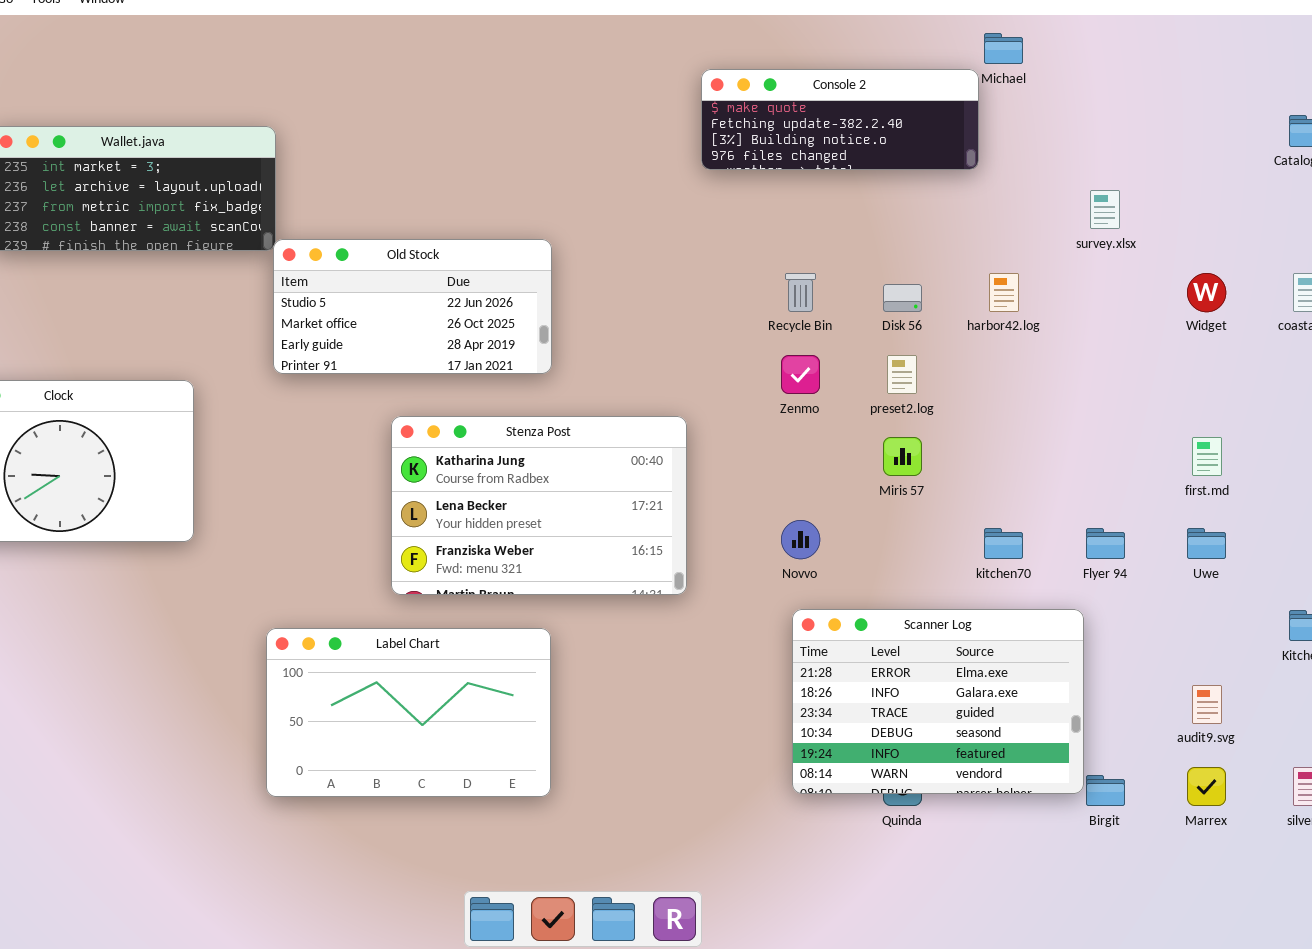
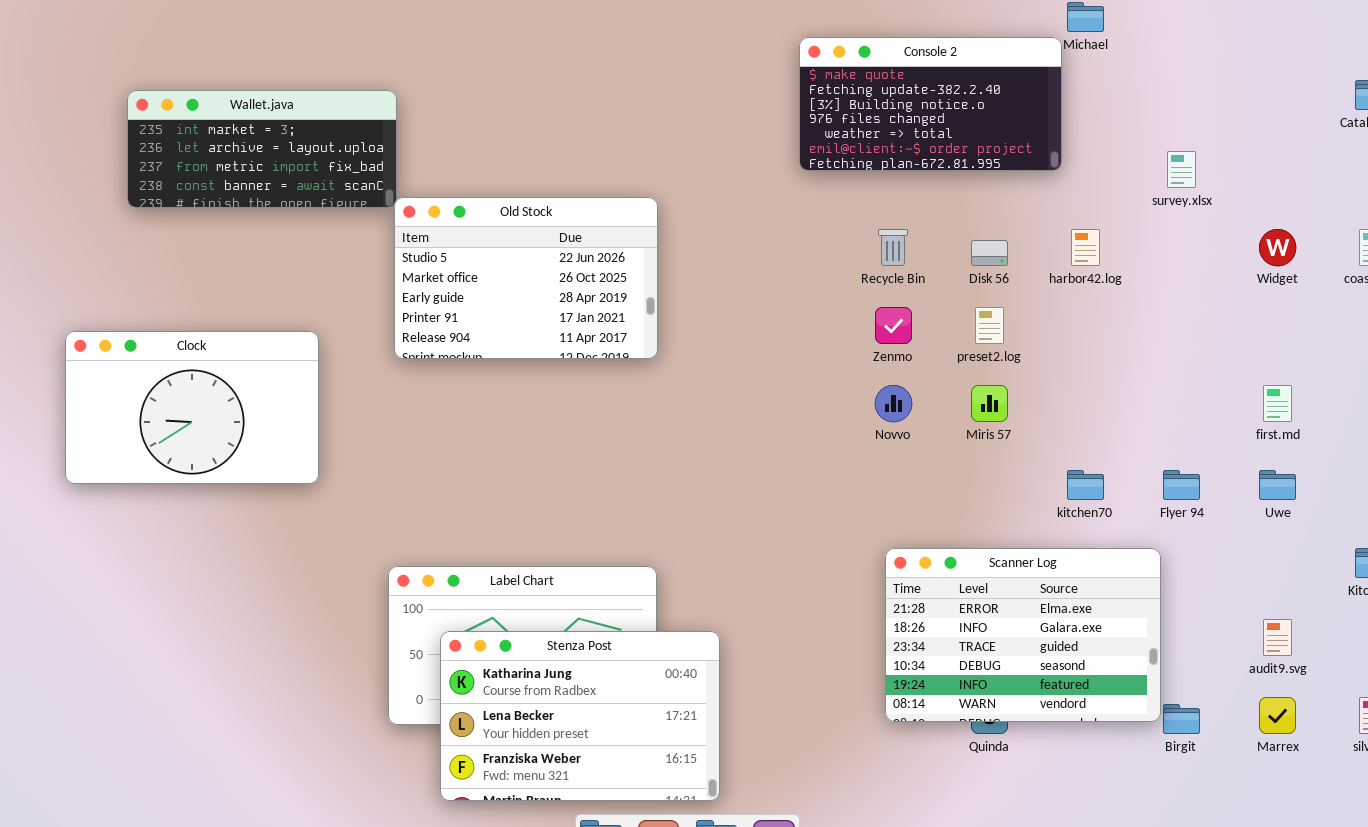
Console 2: [701,69,979,170] -> [799,37,1062,171], resized
Old Stock: [273,239,552,374] -> [394,197,658,359], resized
Stenza Post: [391,416,687,595] -> [440,631,720,801], moved
Novvo: [781,520,820,559] -> [875,385,912,422], moved

